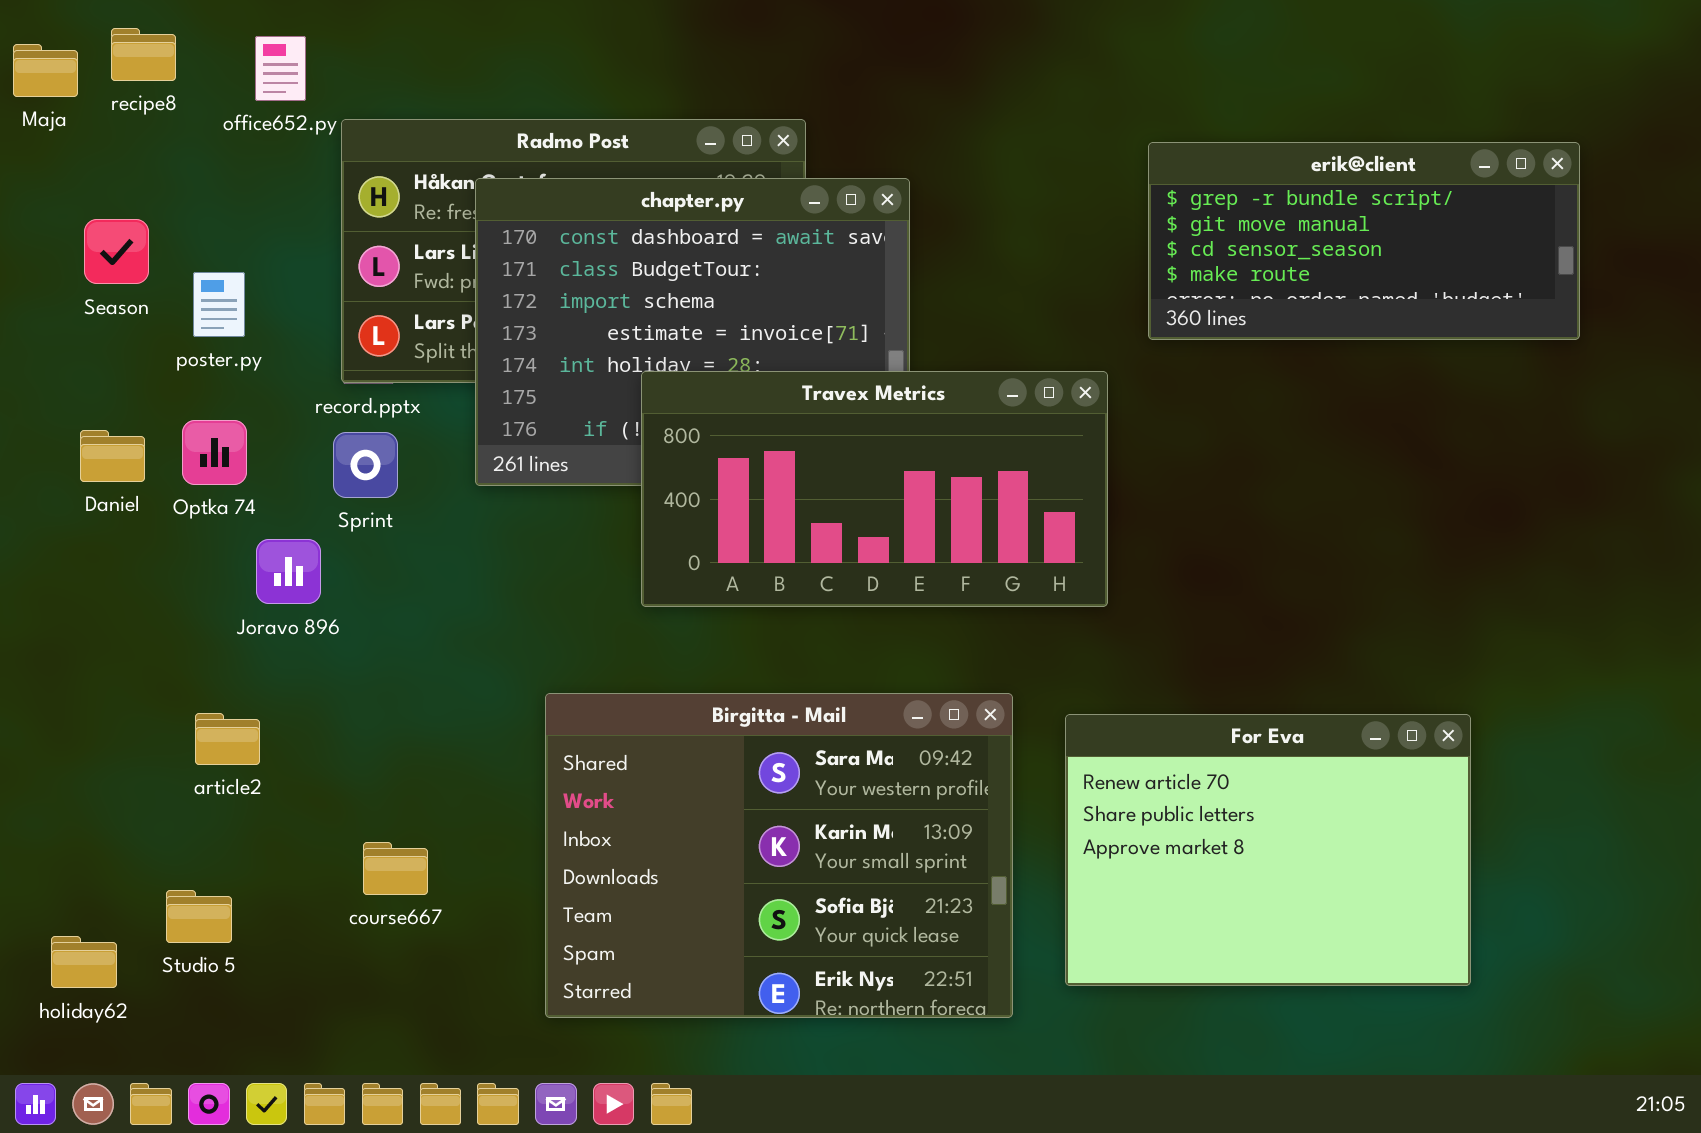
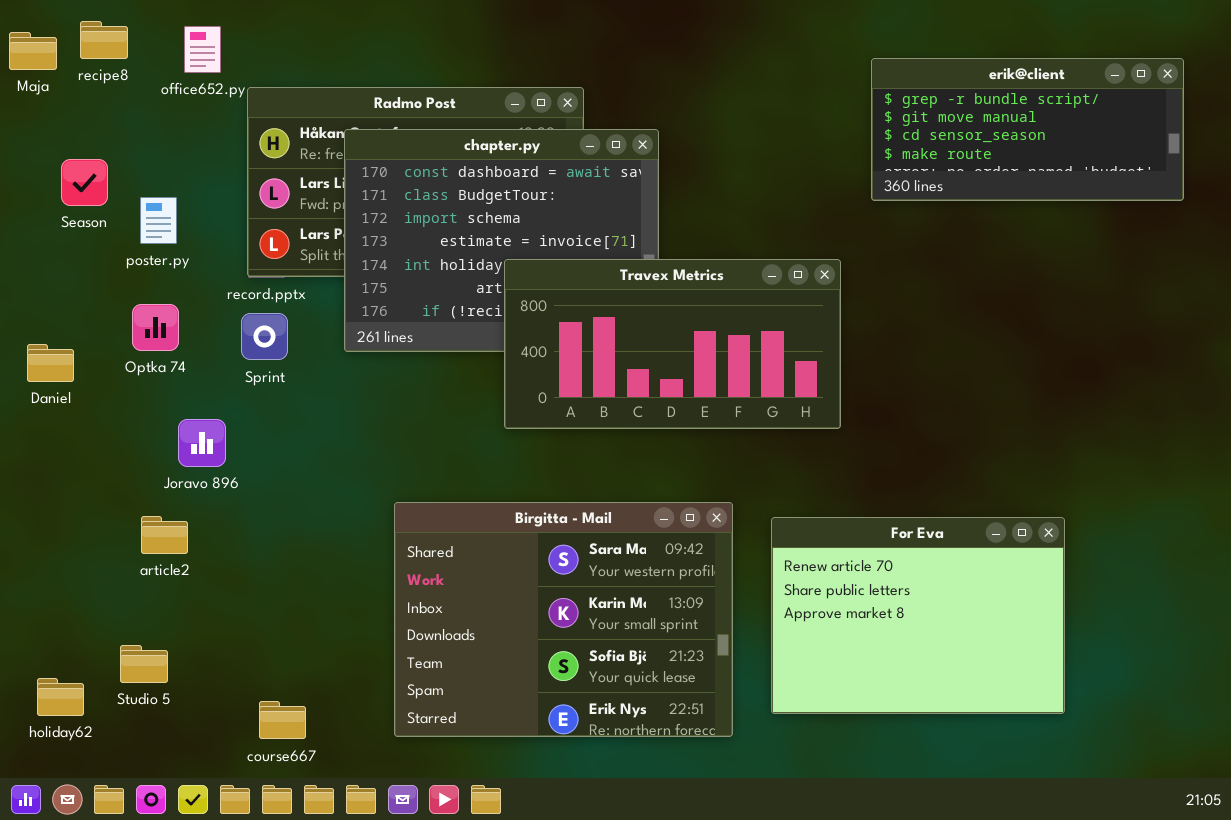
erik@client: [1148,142,1580,340] -> [871,58,1184,201], moved
Travex Metrics: [641,371,1108,607] -> [504,259,841,429], moved
Daniel: [80,430,145,482] -> [27,344,74,382], moved
Joravo 896: [256,539,321,604] -> [178,419,226,467], moved
course667: [363,842,428,895] -> [259,701,306,739], moved

